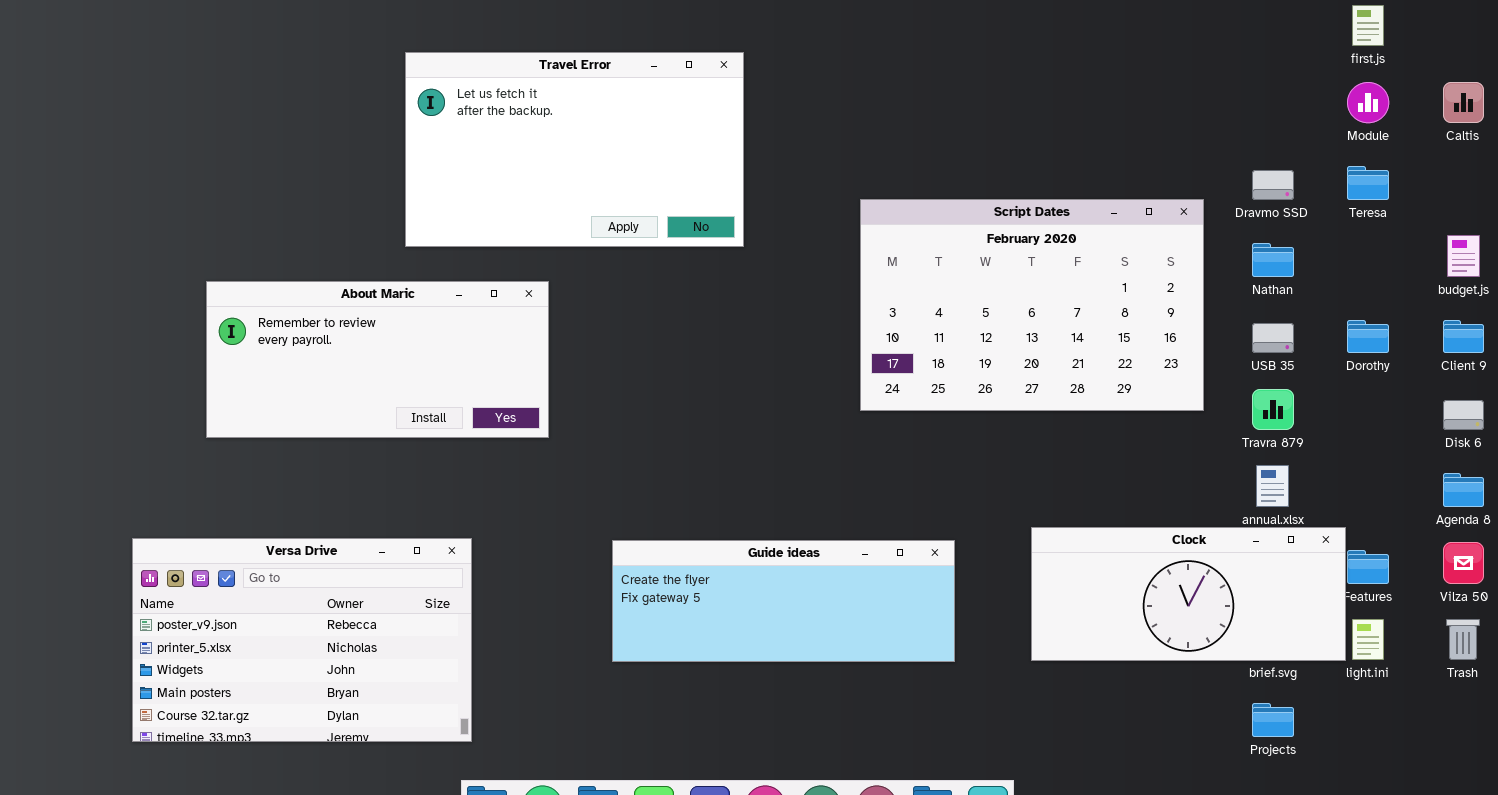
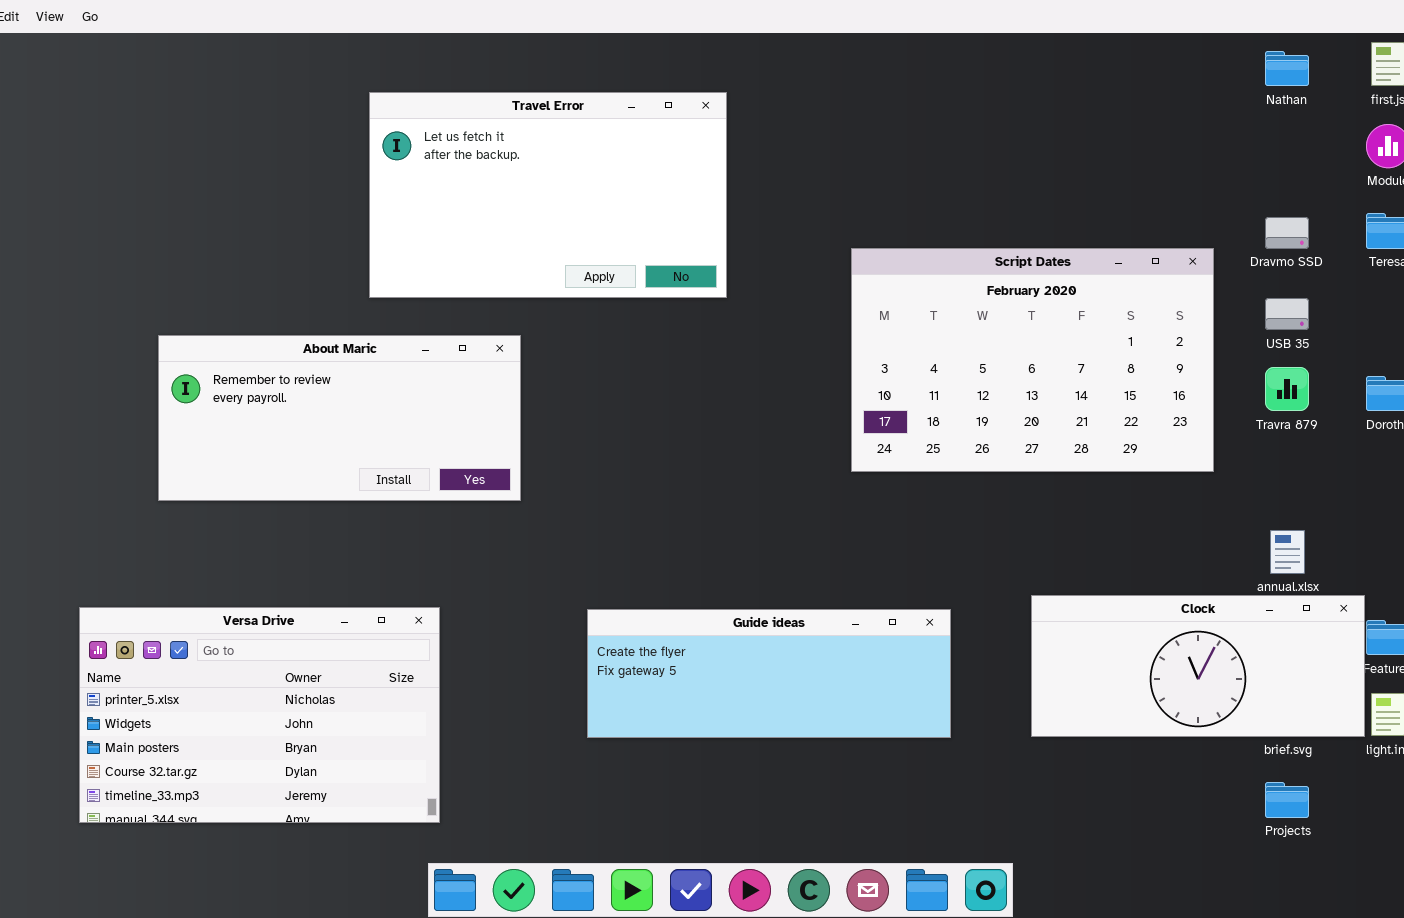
Nathan: [1252,243,1294,277] -> [1265,51,1309,86], moved
USB 35: [1252,323,1294,353] -> [1265,298,1309,330], moved
Travra 879: [1252,389,1294,430] -> [1265,367,1309,411], moved
Versa Drive: [132,538,472,742] -> [79,607,440,823], scrolled down 1 row

